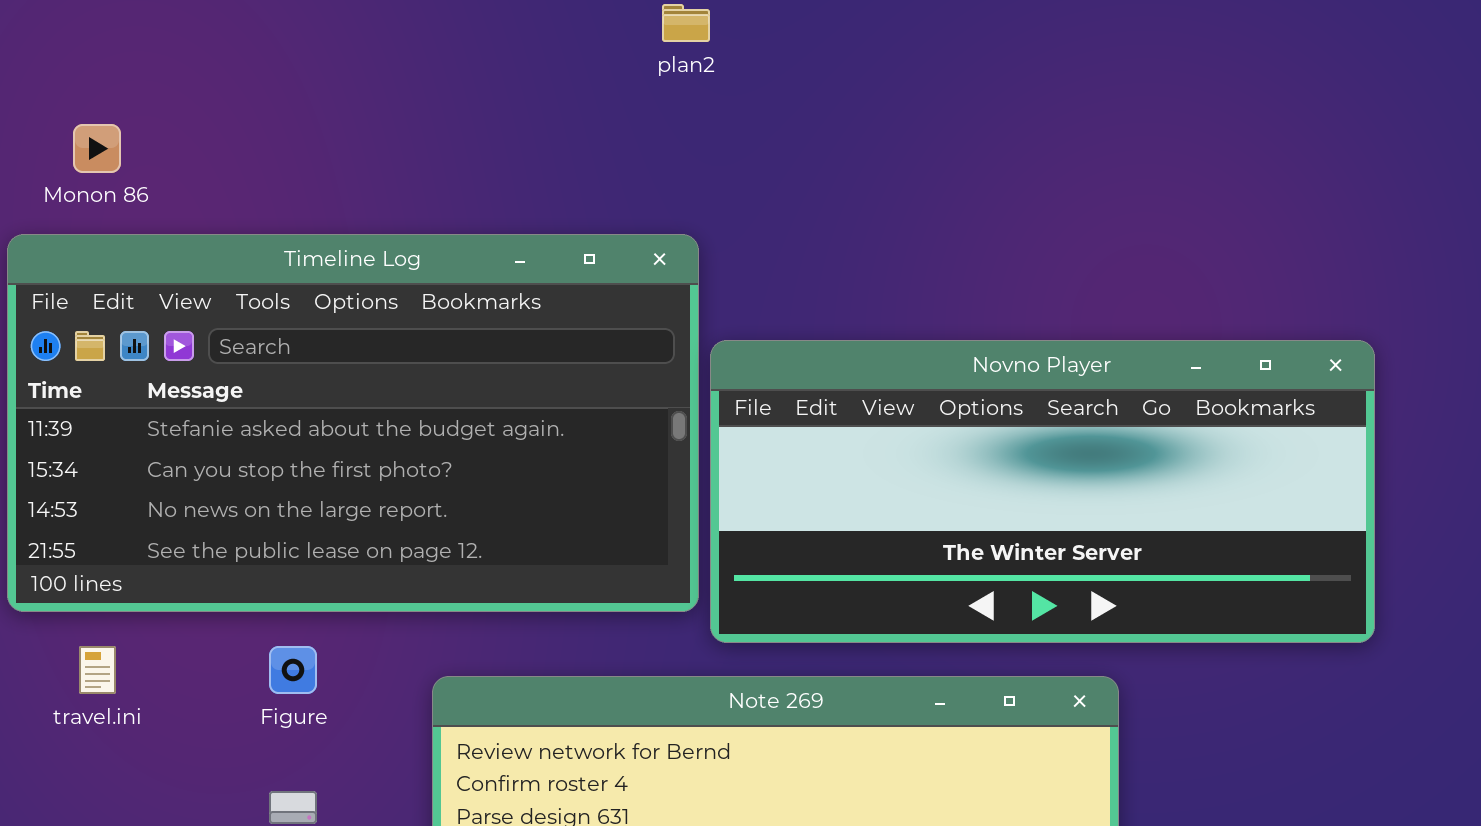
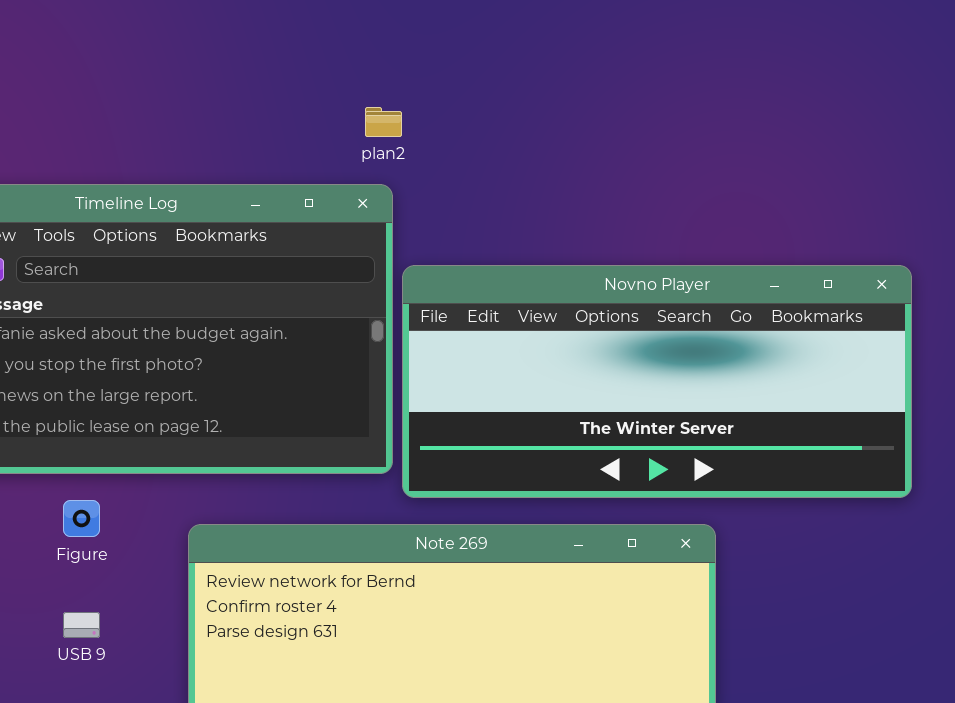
plan2: [662,4,710,42] -> [365,107,402,137], moved

